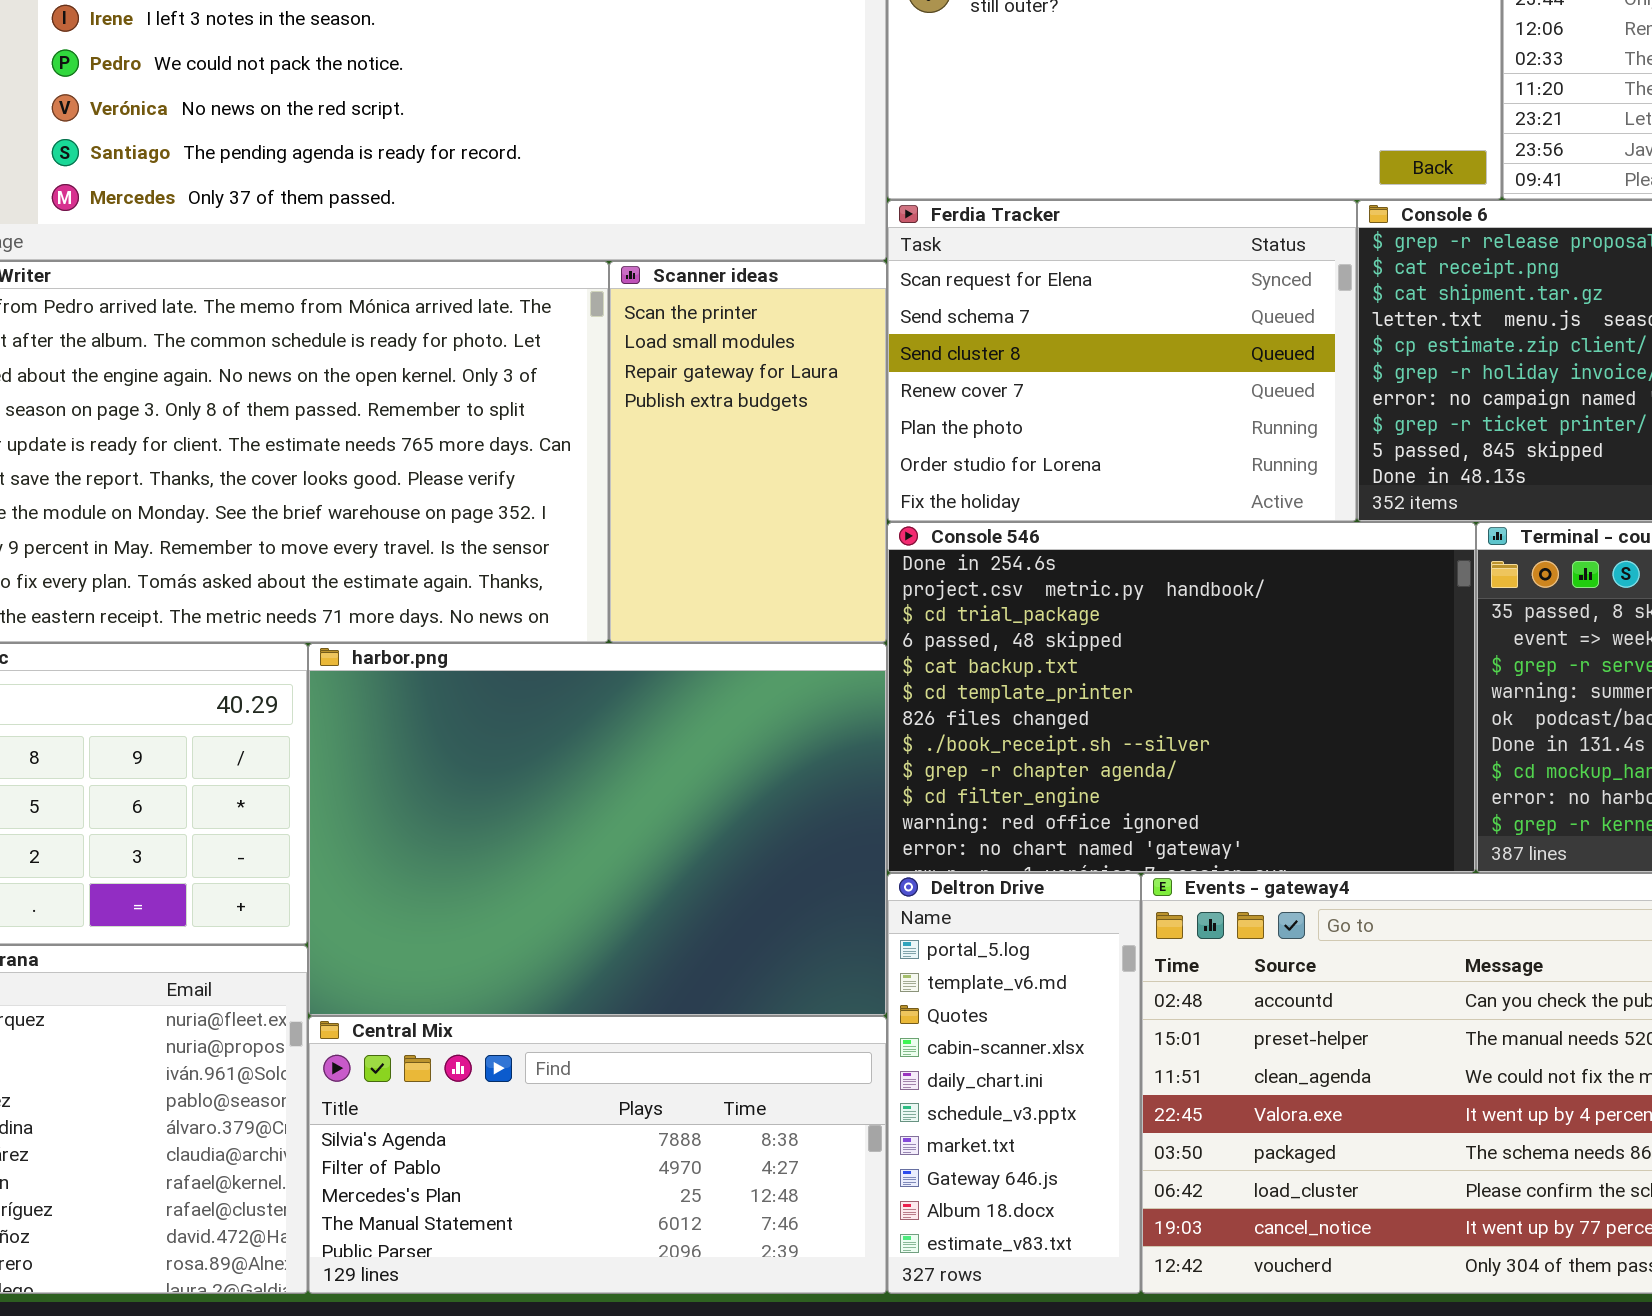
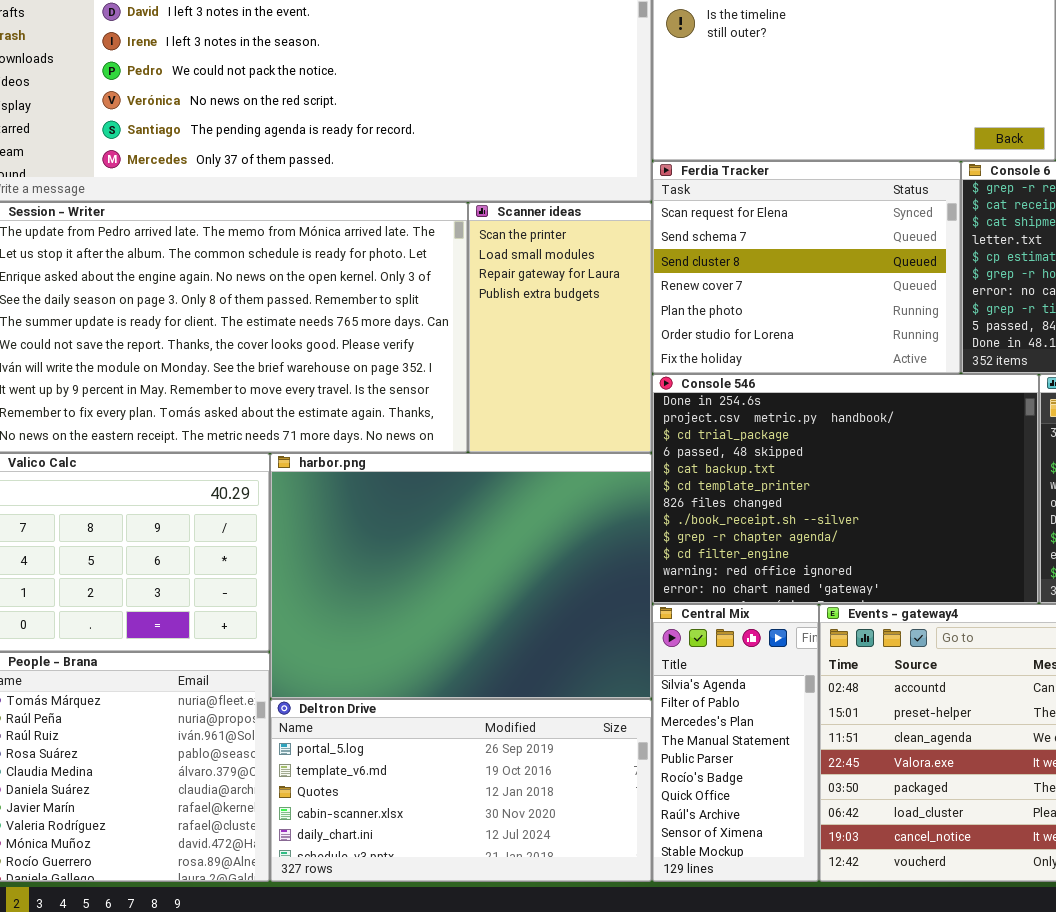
Deltron Drive: [887,873,1141,1294] -> [270,699,652,882], moved, resized
Central Mix: [308,1016,887,1294] -> [652,604,819,882], moved, resized

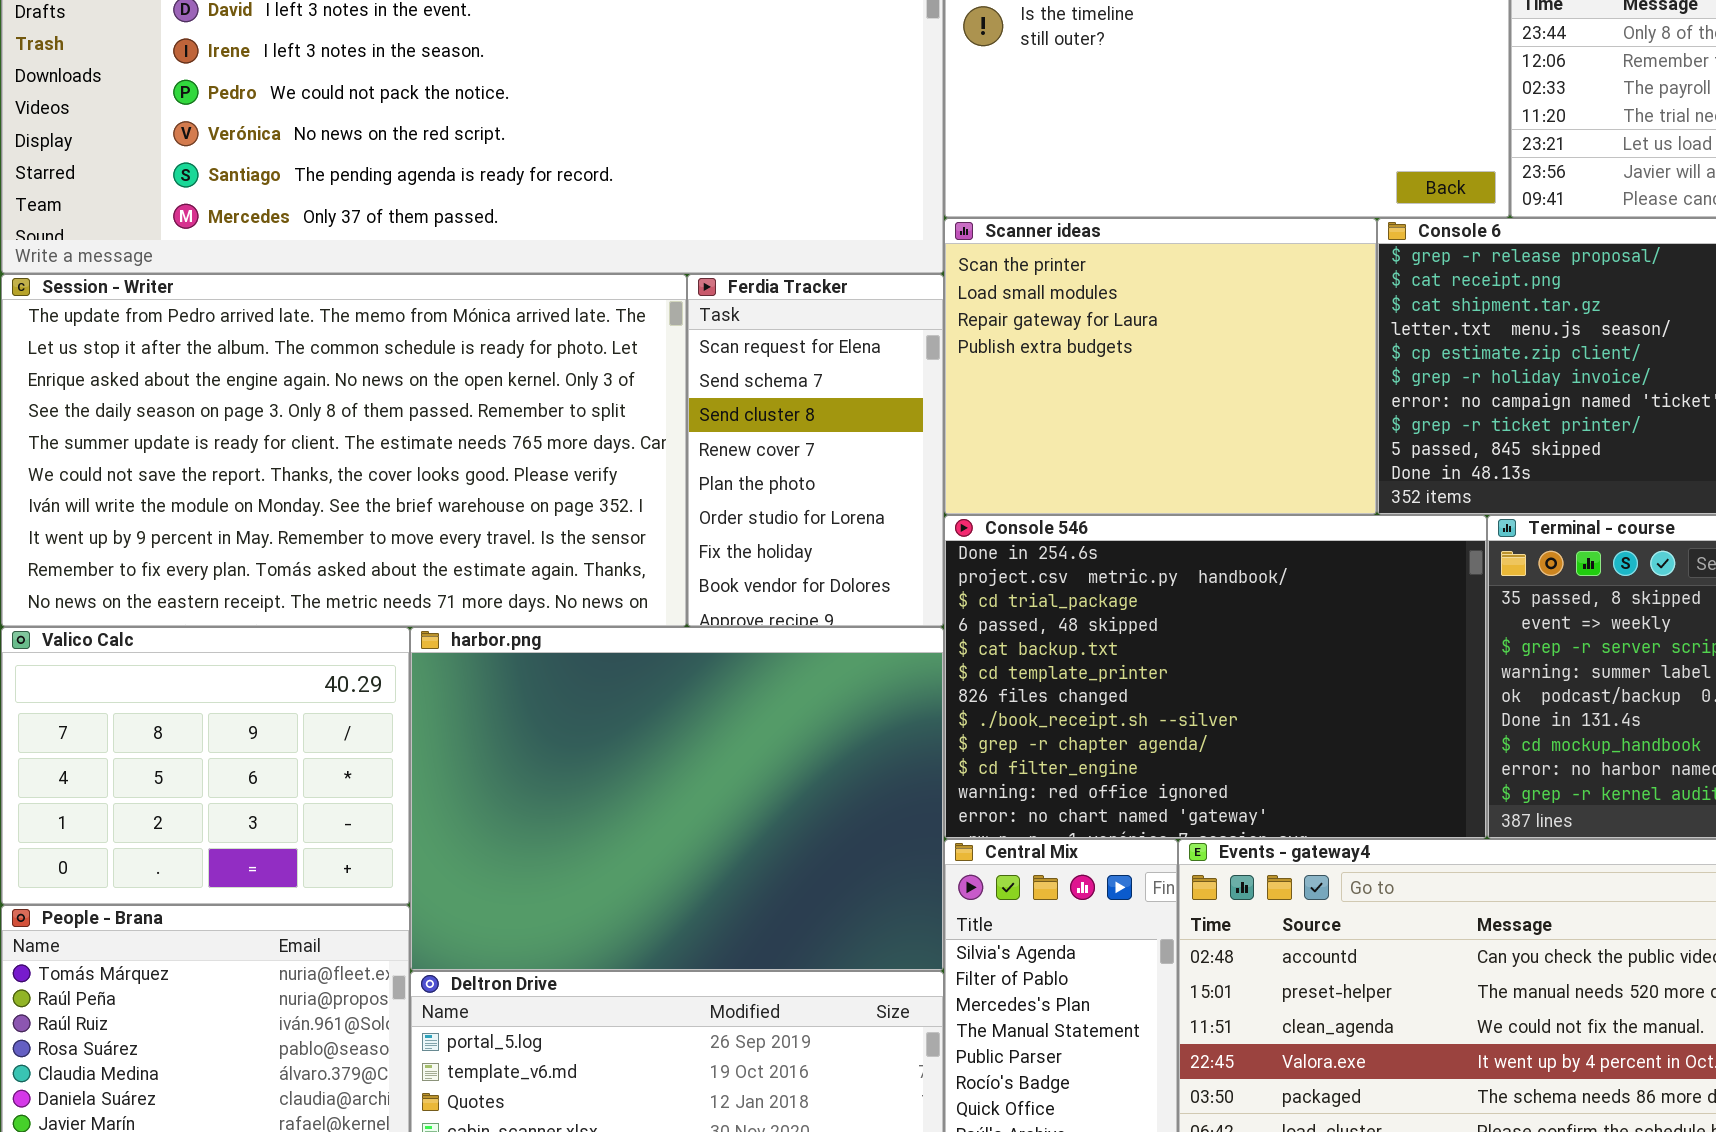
Ferdia Tracker: [652,161,961,374] -> [687,274,944,627], moved, resized
Scanner ideas: [468,202,652,453] -> [944,218,1377,515], moved, resized

